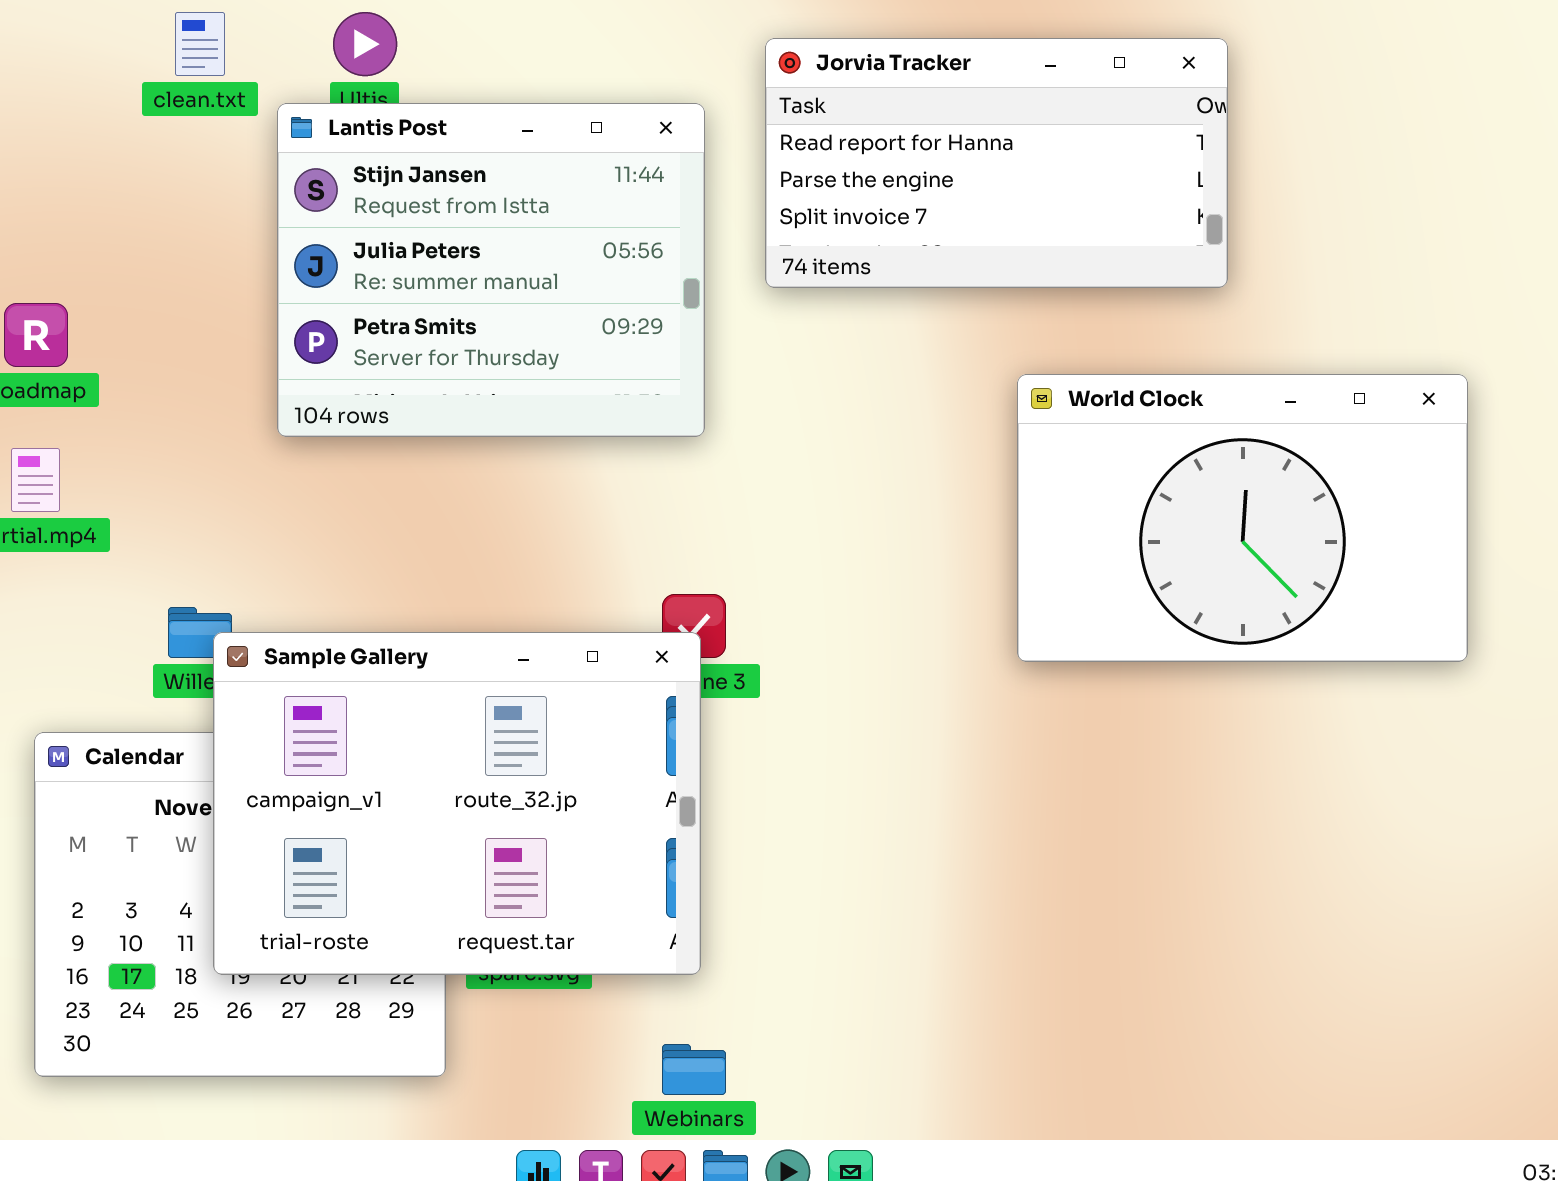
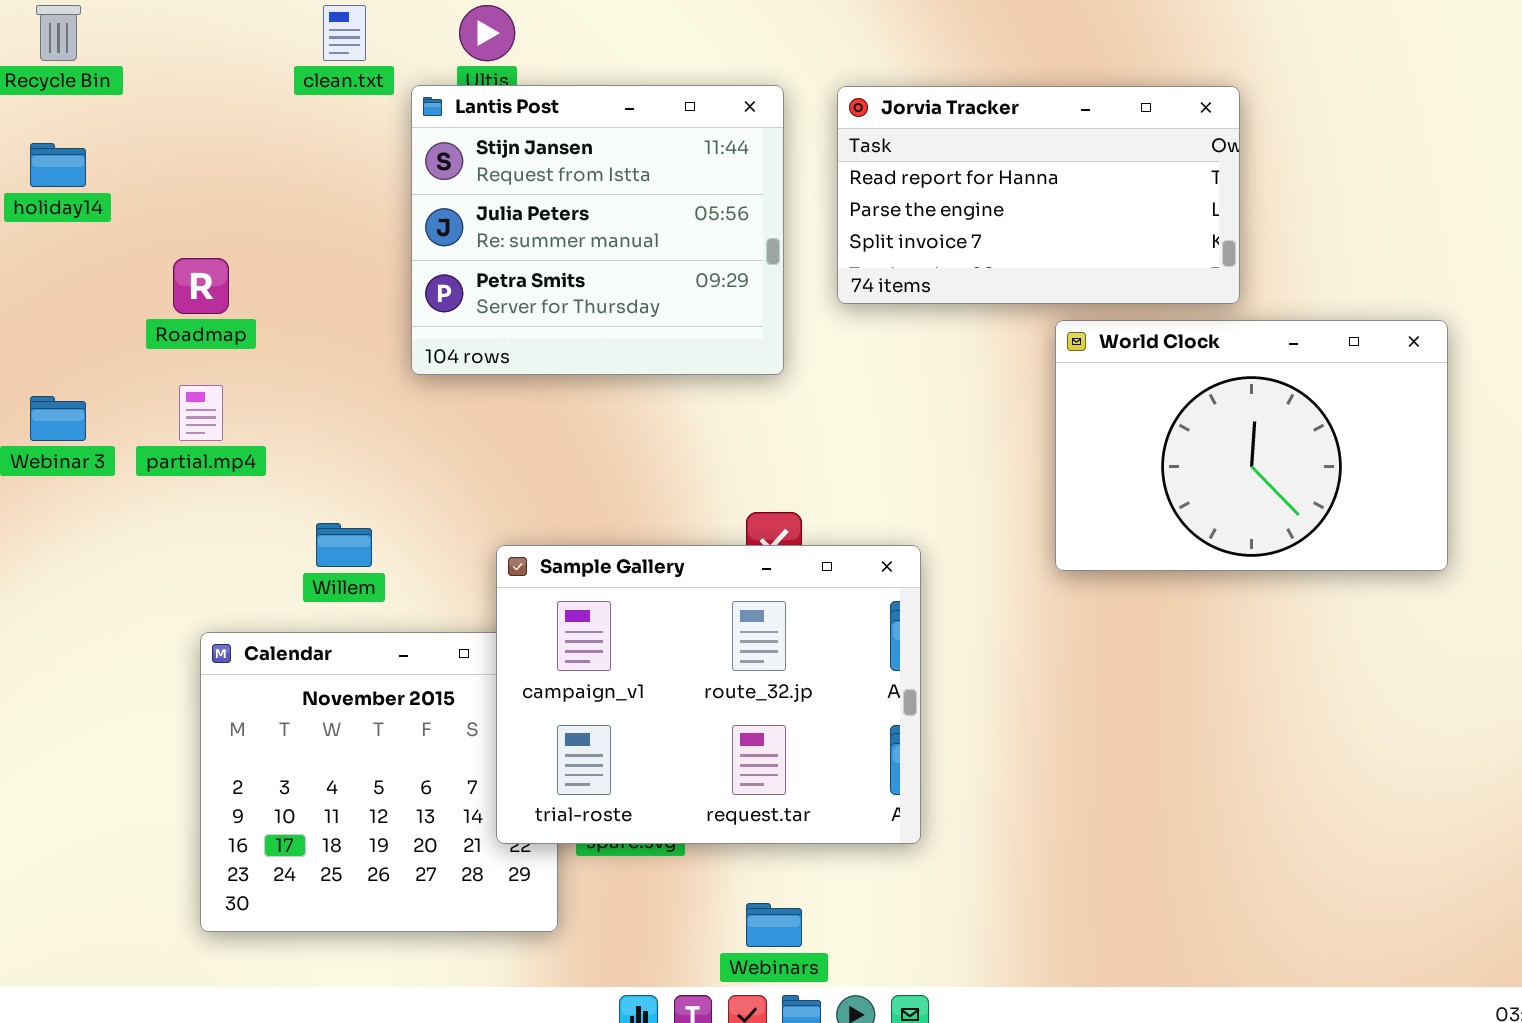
Jorvia Tracker: [765,38,1228,288] -> [837,86,1240,304], moved
Sample Gallery: [213,632,701,975] -> [496,545,921,844], moved

